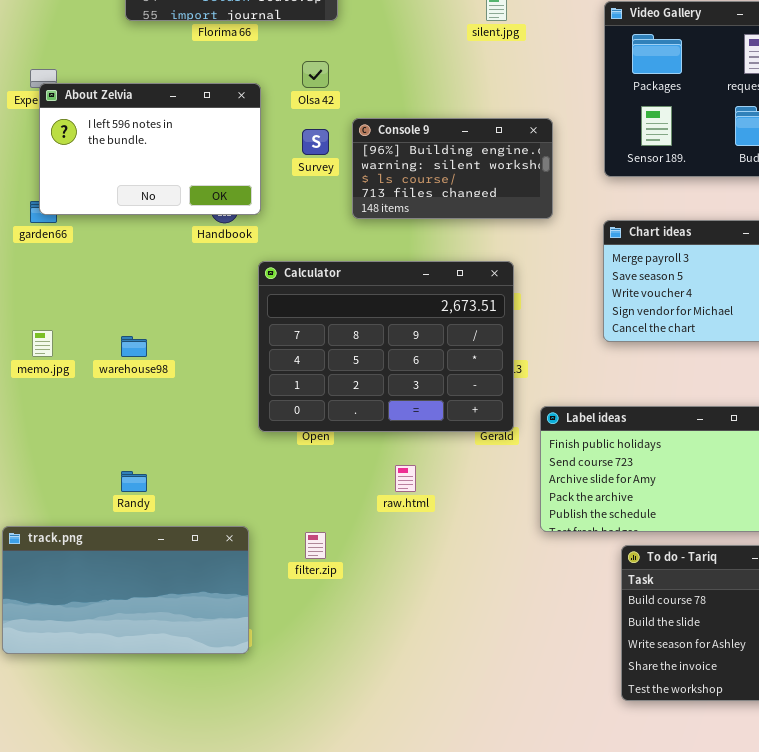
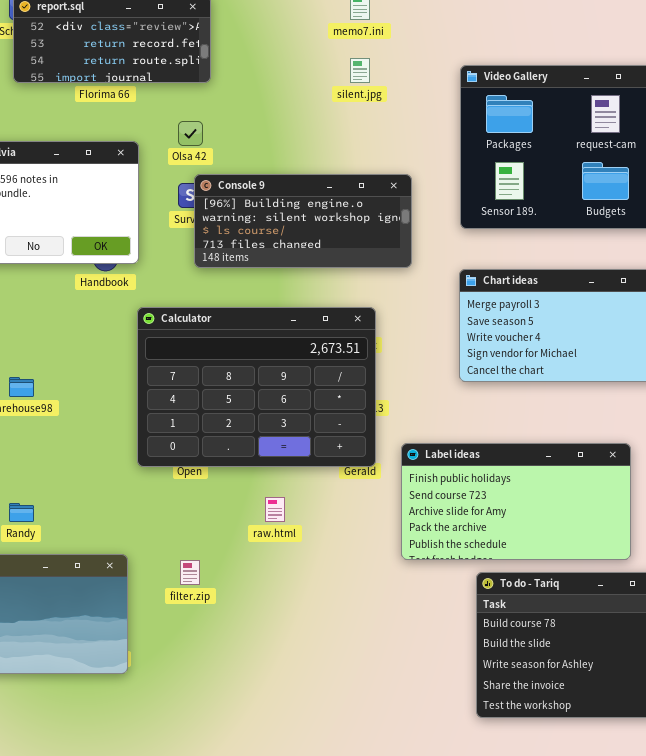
Console 9: [352,118,553,219] -> [194,174,412,268], resized

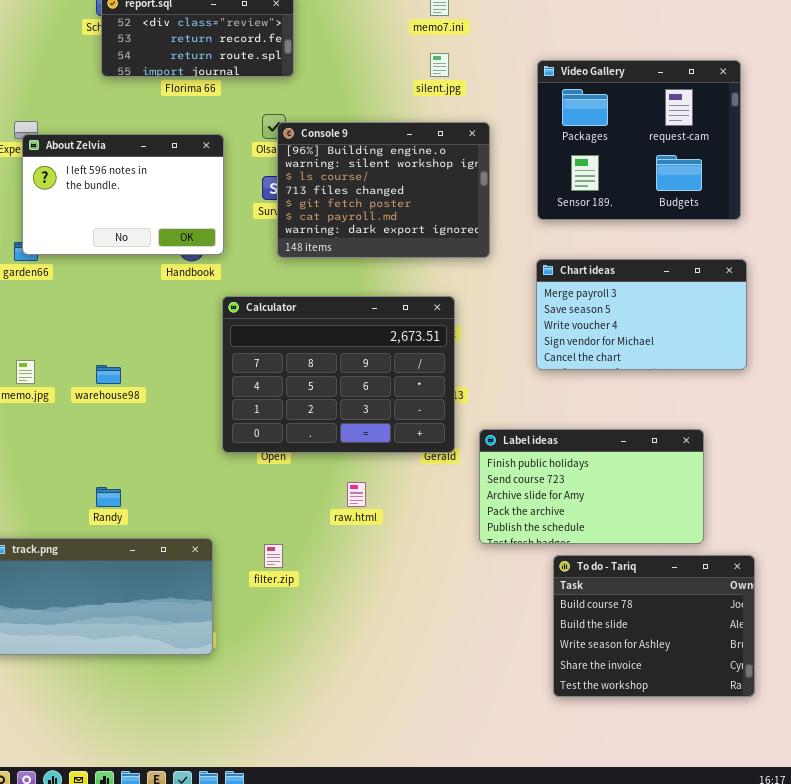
Console 9: [194,174,412,268] -> [277,122,490,258], resized

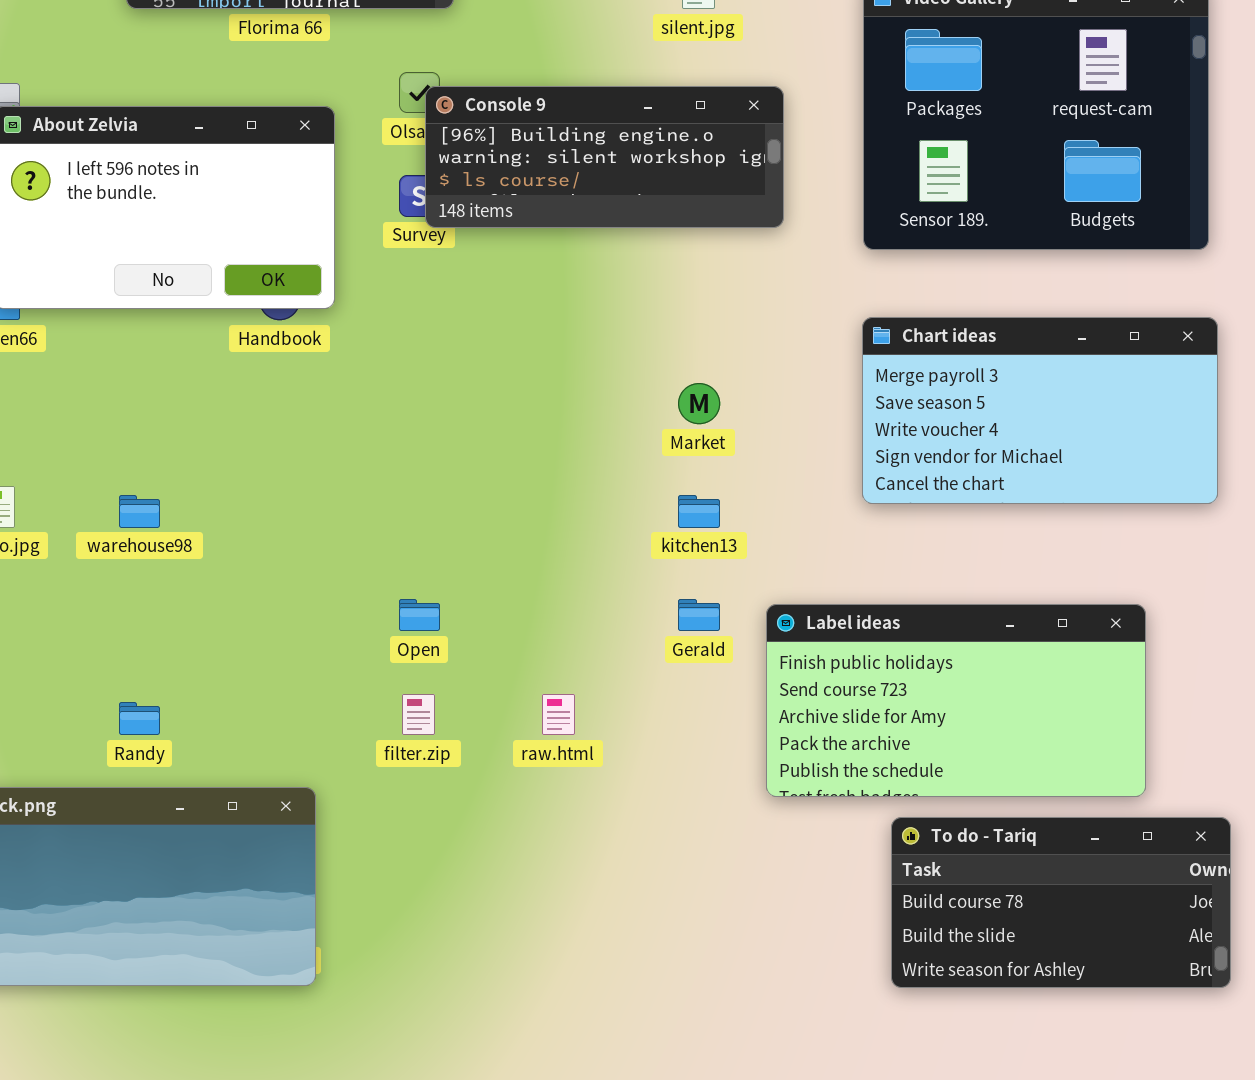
Console 9: [277,122,490,258] -> [425,86,784,228], resized
Calculator: [222,296,455,453] -> none, closed
filter.zip: [264,544,283,568] -> [402,694,435,735], moved
To do - Tariq: [553,555,755,697] -> [891,817,1231,988], resized

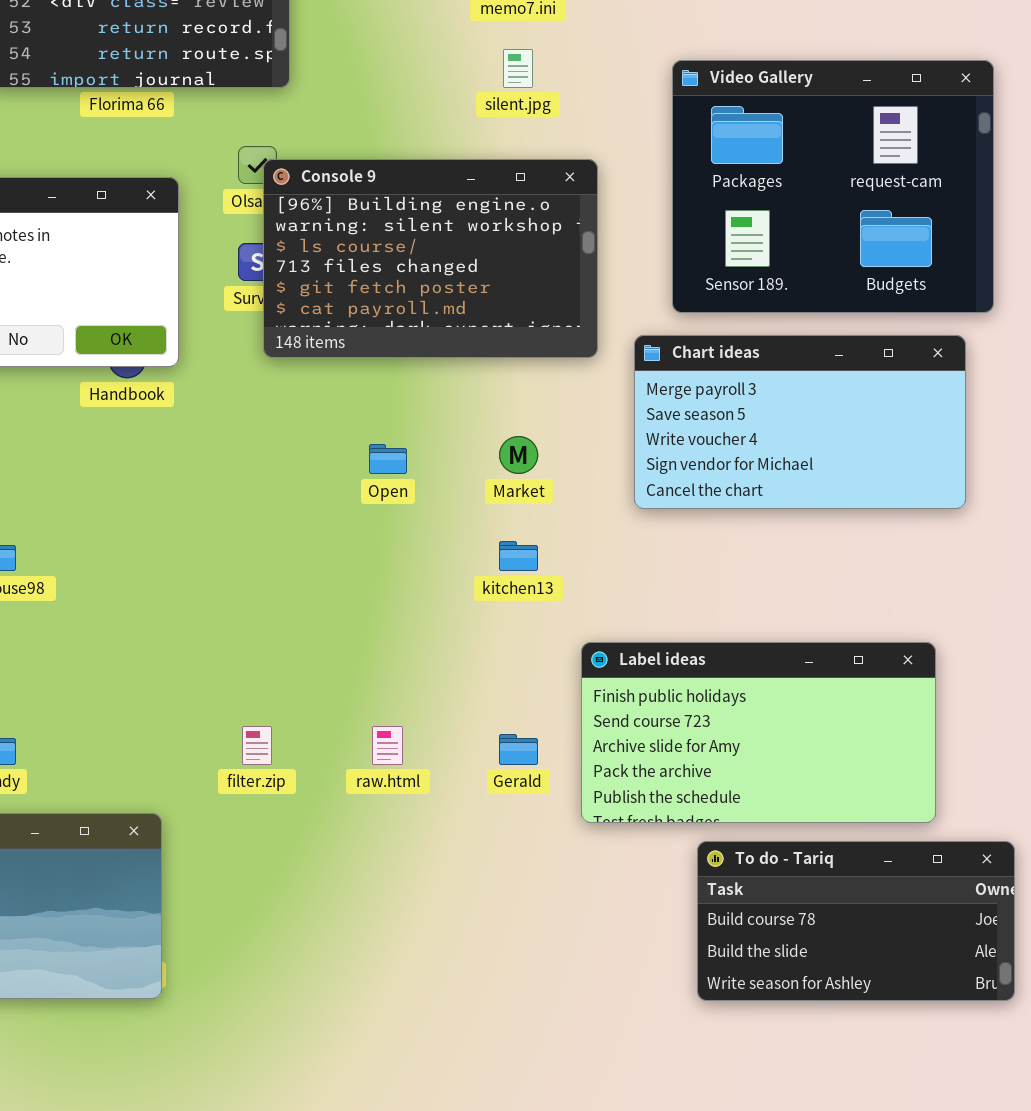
Console 9: [425,86,784,228] -> [263,159,598,358], resized
Chart ideas: [862,317,1218,504] -> [634,335,966,509], moved
Open: [399,599,440,631] -> [369,444,407,474], moved
Gerald: [678,599,720,631] -> [499,734,538,765], moved

